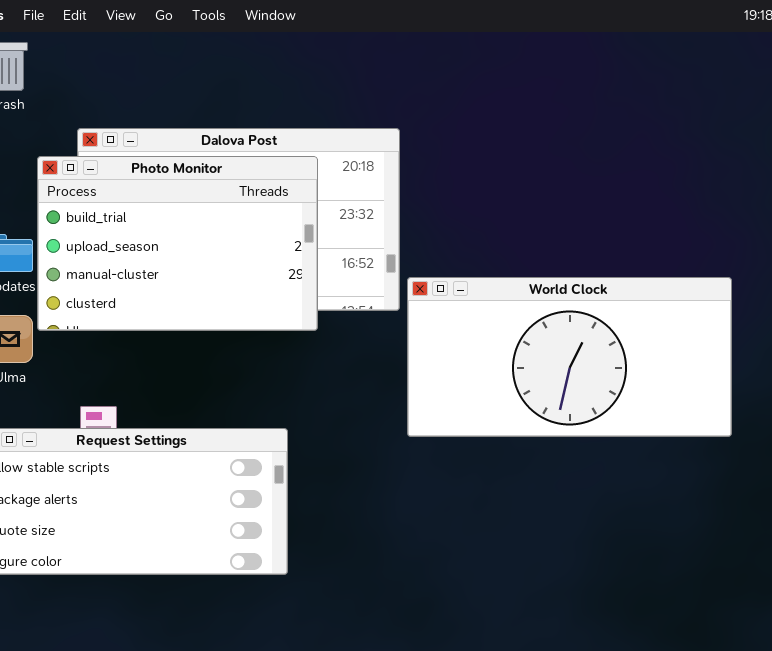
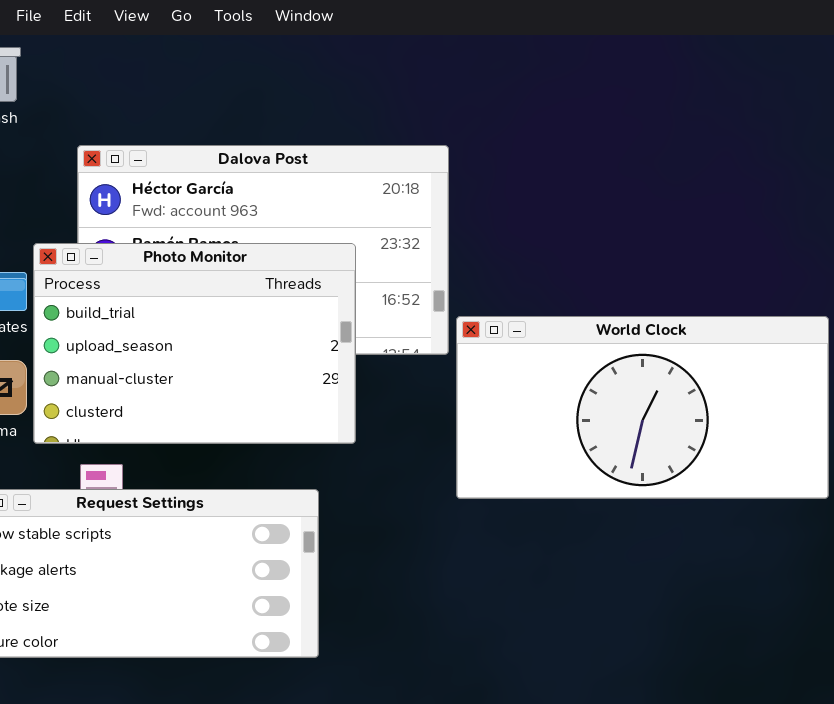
Photo Monitor: [37,156,318,331] -> [33,243,356,444], moved

